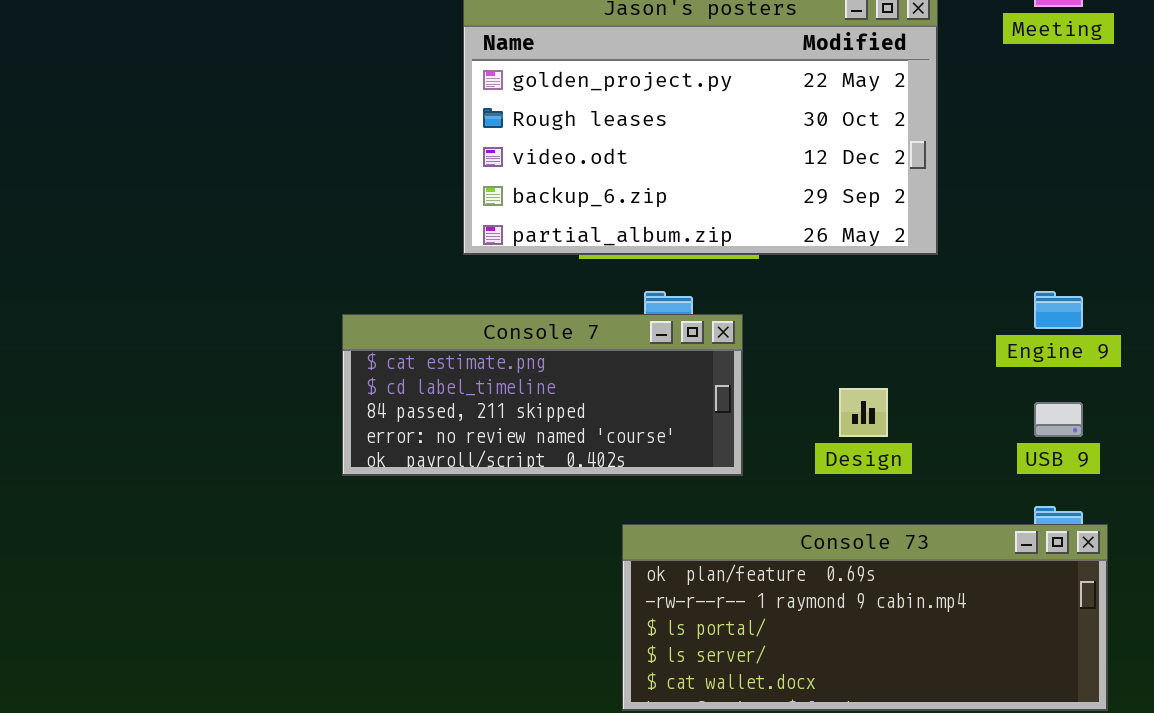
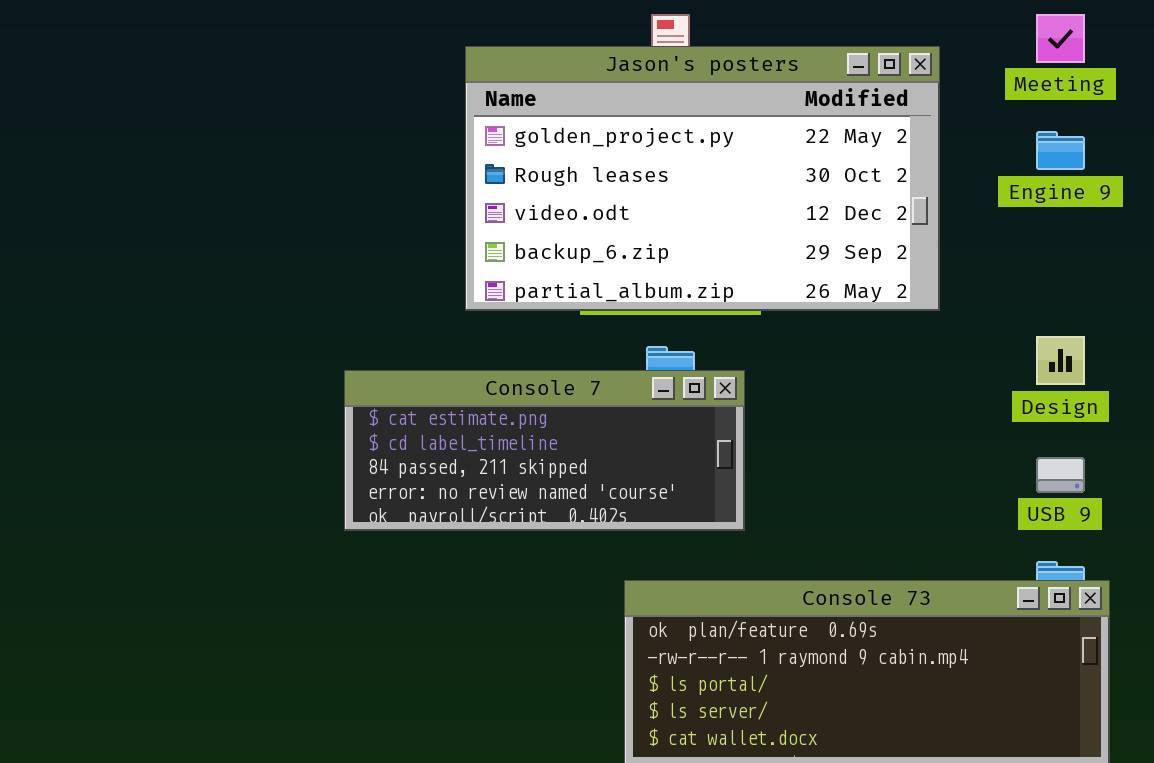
Engine 9: [1034,291,1083,329] -> [1036,131,1085,170], moved
Design: [839,388,888,437] -> [1036,336,1085,385], moved

